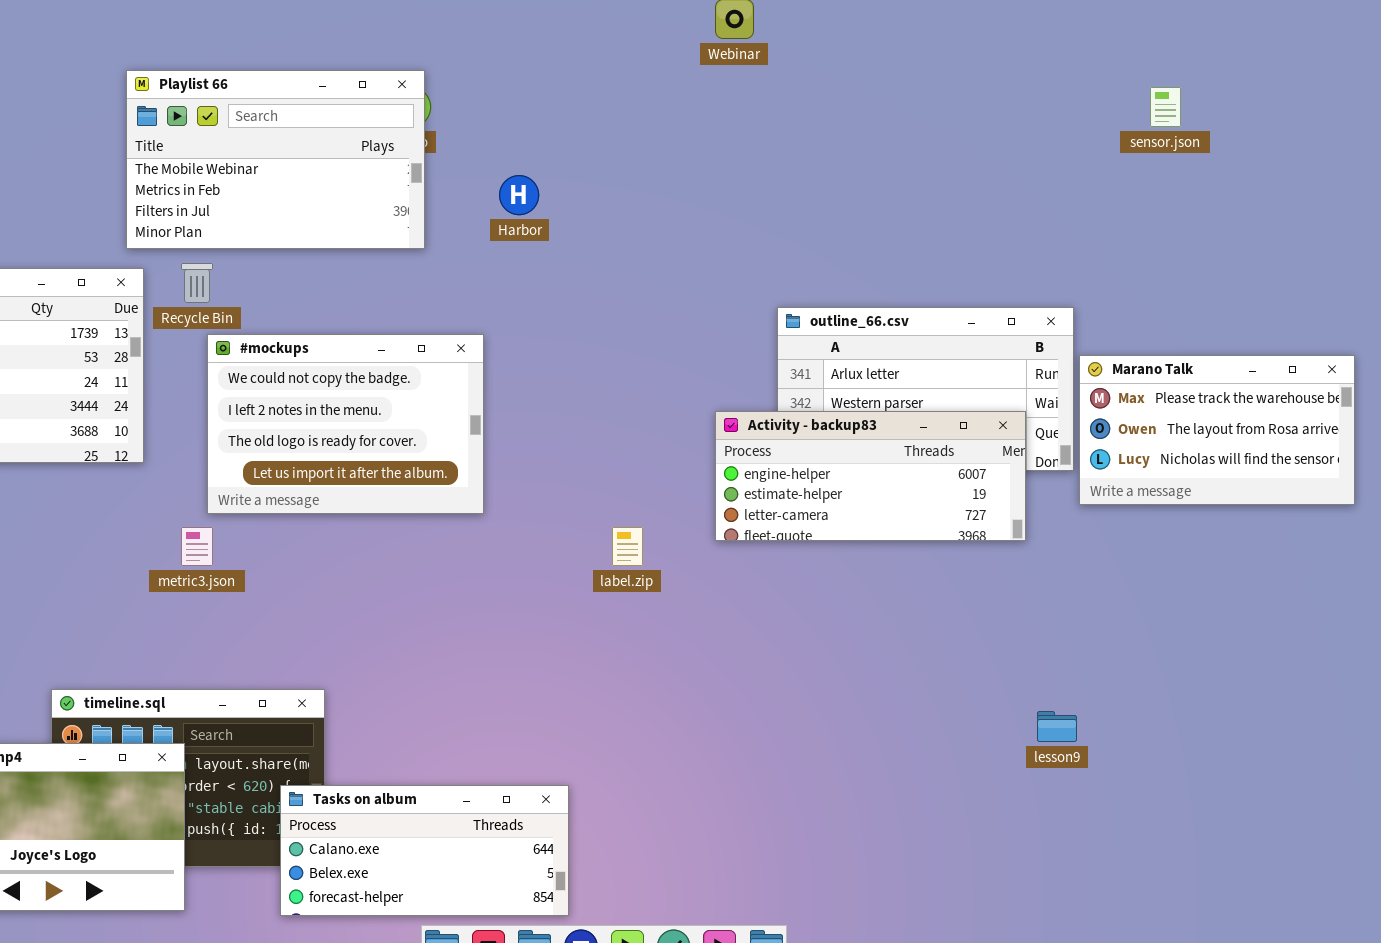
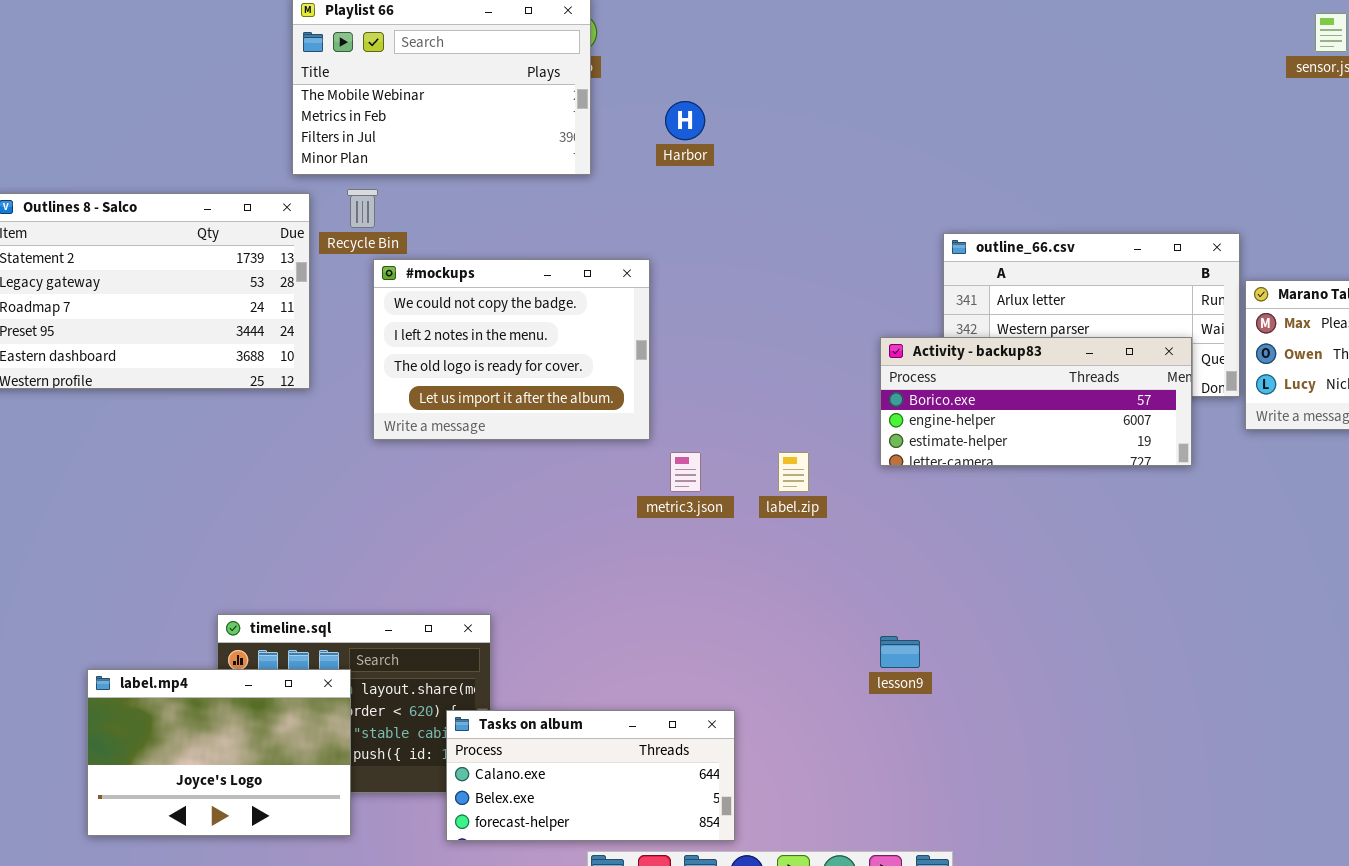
Activity - backup83: [715,411,1026,541] -> [880,337,1192,466], scrolled up 1 row
metric3.json: [181,527,213,566] -> [670,452,701,492], moved
lesson9: [1037,711,1077,742] -> [880,636,920,668], moved

